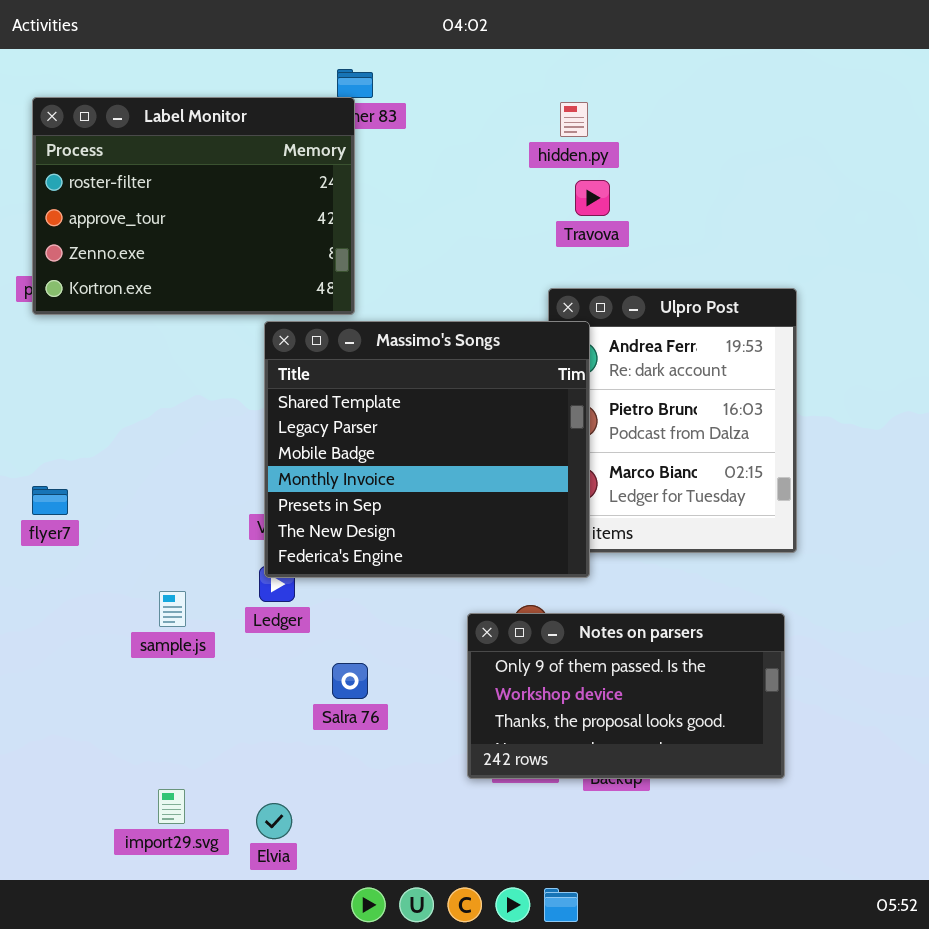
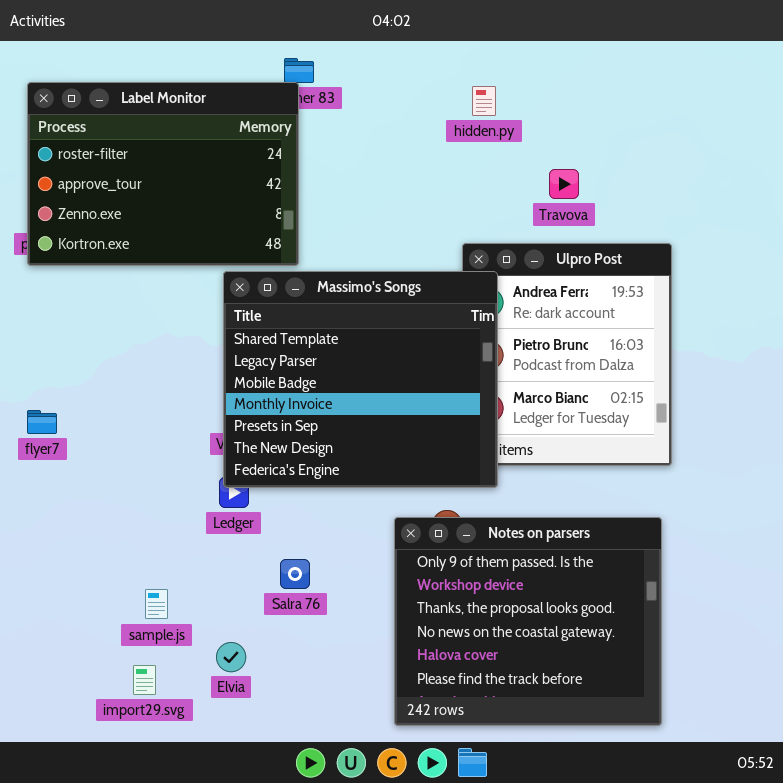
Travova: [575,180,610,216] -> [549,169,579,199], moved
sample.js: [159,591,186,627] -> [145,589,168,619], moved
Notes on parsers: [467,613,785,779] -> [394,517,662,726], resized
Elvia: [256,803,292,839] -> [216,642,246,672], moved

